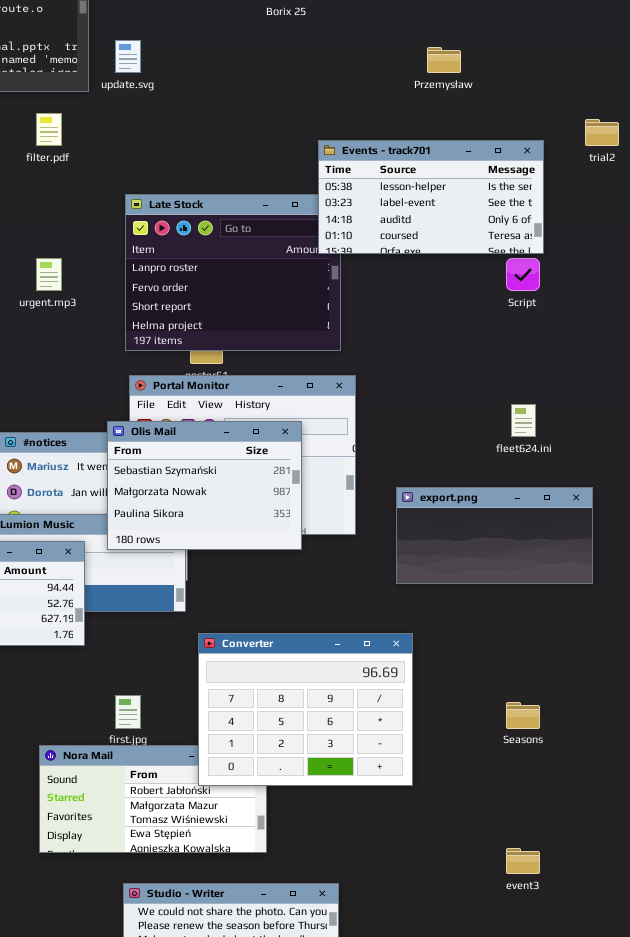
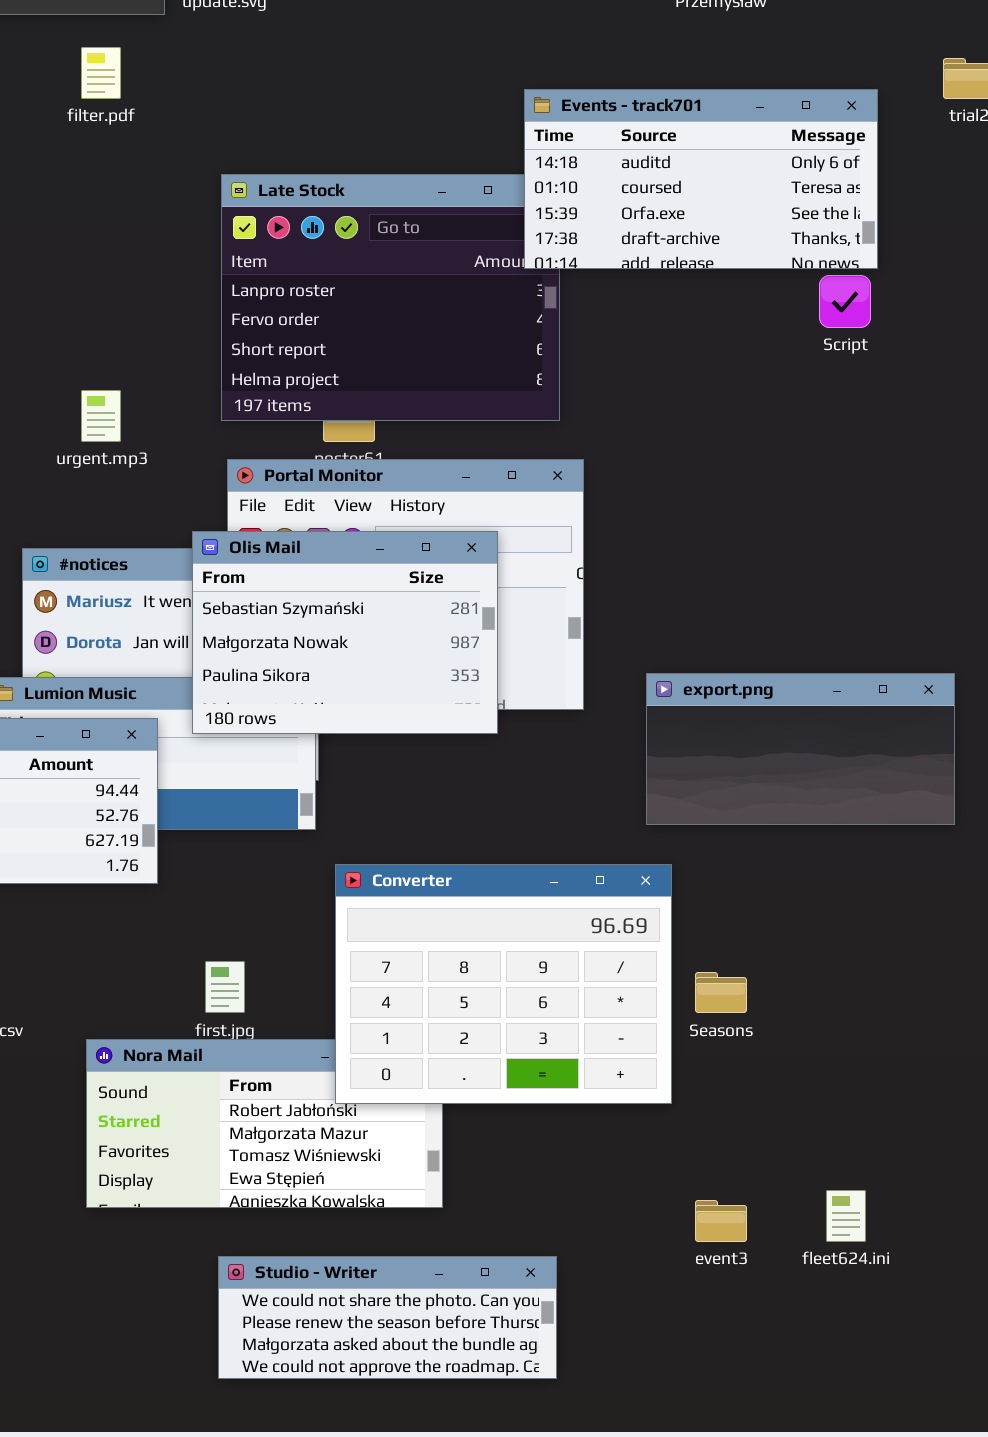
Events - track701: [318,140,544,254] -> [524,89,878,269], scrolled down 2 rows
urgent.mp3: [36,258,62,291] -> [81,390,121,442], moved
fleet624.ini: [511,404,536,437] -> [826,1190,866,1242], moved
export.png: [396,487,593,584] -> [646,673,955,825], moved
Seasons: [506,702,540,729] -> [695,972,747,1013], moved
event3: [506,848,540,874] -> [695,1200,747,1242], moved

